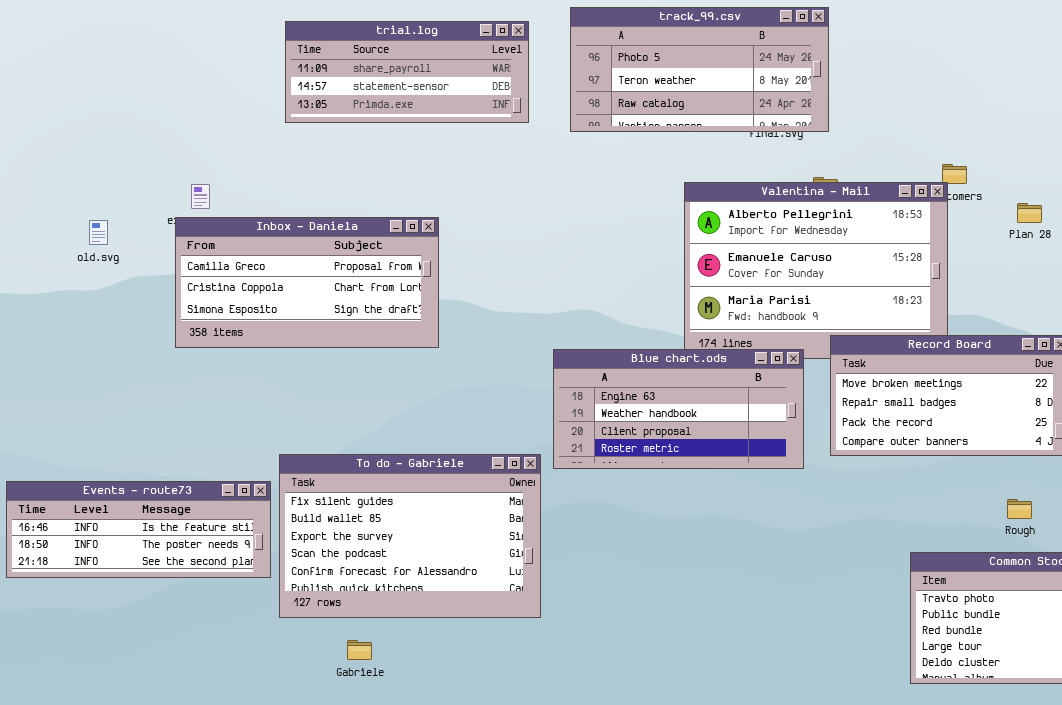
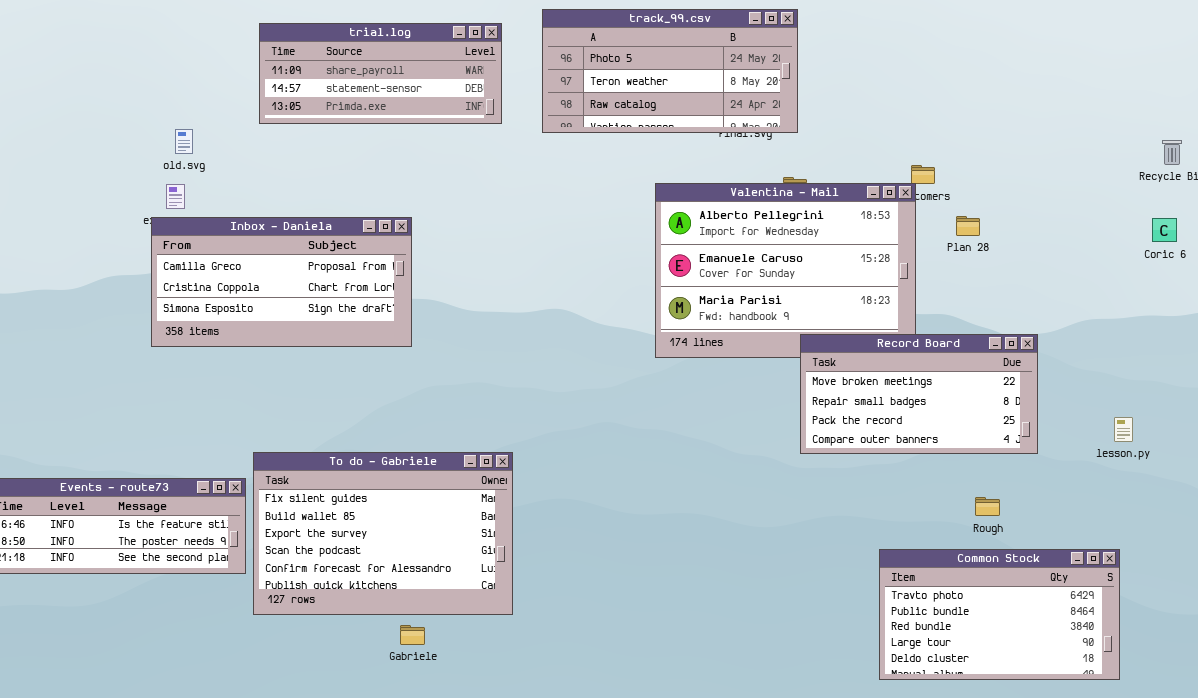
Plan 28: [1017,203,1042,223] -> [956,216,980,236], moved
old.svg: [89,220,108,245] -> [175,129,193,154], moved
Blue chart.ods: [553,349,804,469] -> none, closed
Gabriele: [347,640,372,660] -> [400,625,425,645], moved

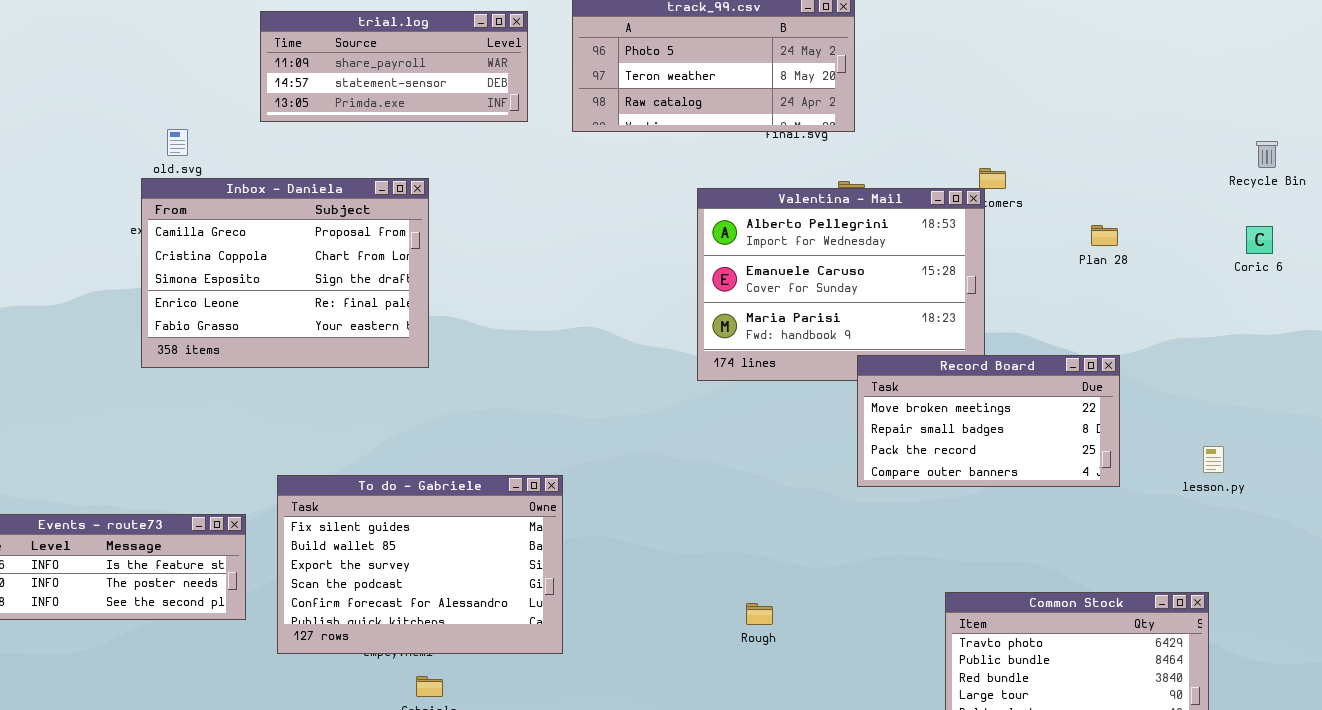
Plan 28: [956,216,980,236] -> [1091,225,1118,246], moved
Inbox - Daniela: [151,217,412,347] -> [141,178,429,368], resized
To do - Gabriele: [253,452,513,615] -> [277,475,563,654], moved
Rough: [975,497,1000,516] -> [746,603,773,625], moved

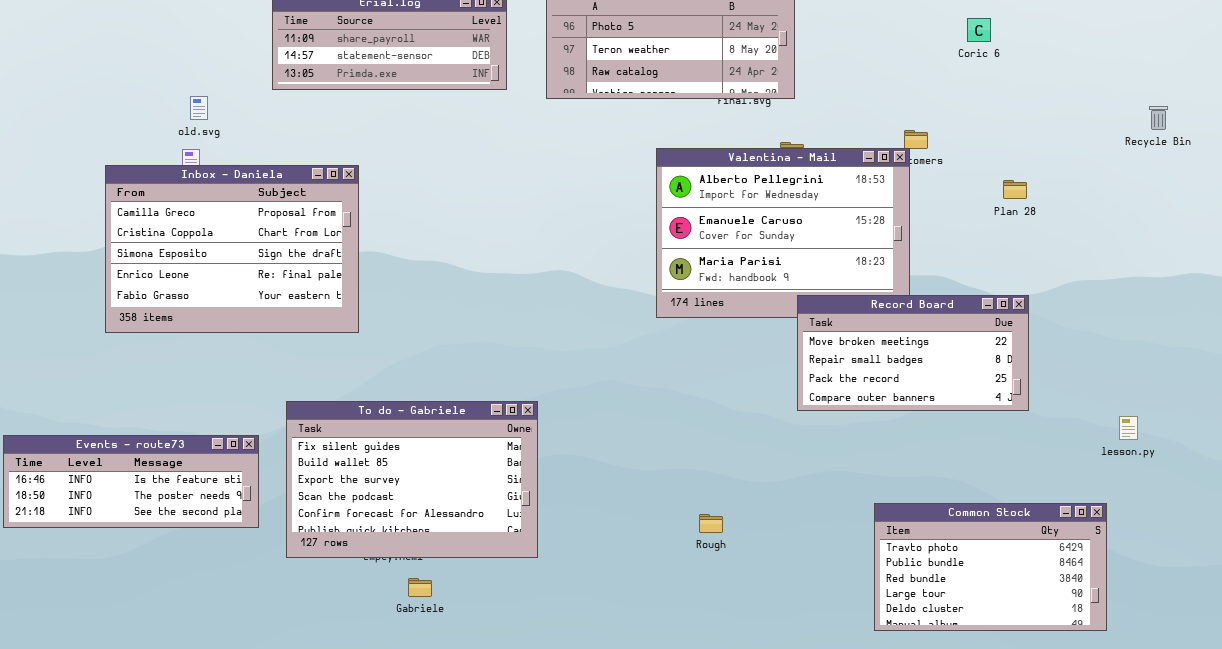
Inbox - Daniela: [141,178,429,368] -> [105,165,359,333], moved
Coric 6: [1246,226,1273,254] -> [967,18,991,42], moved
lesson.py: [1203,446,1224,473] -> [1119,416,1138,440], moved

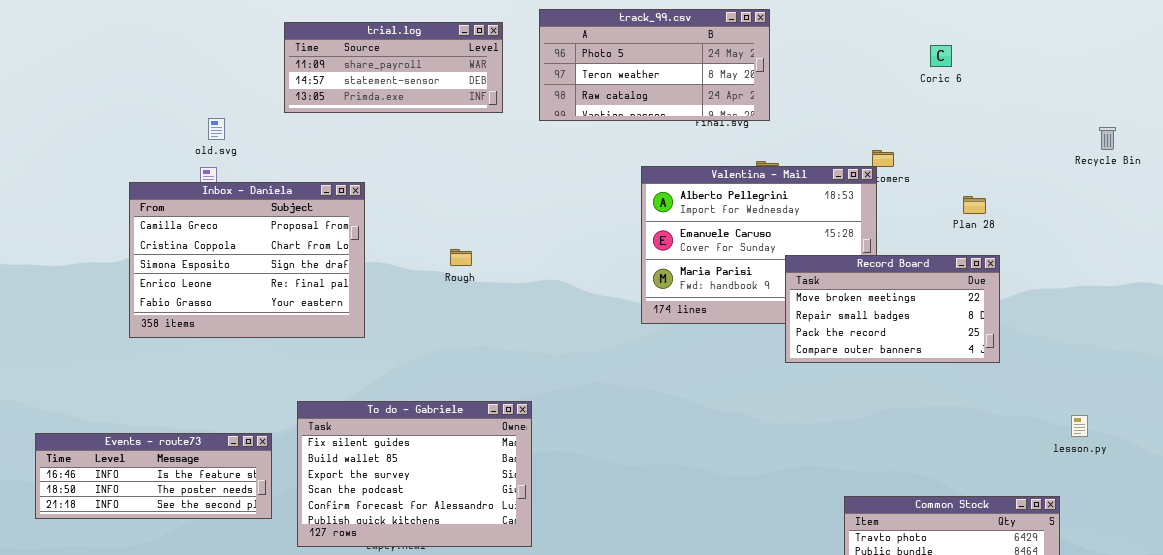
Record Board: [797,295,1029,411] -> [785,255,1000,363], moved
Rough: [699,514,723,533] -> [450,249,472,266], moved

